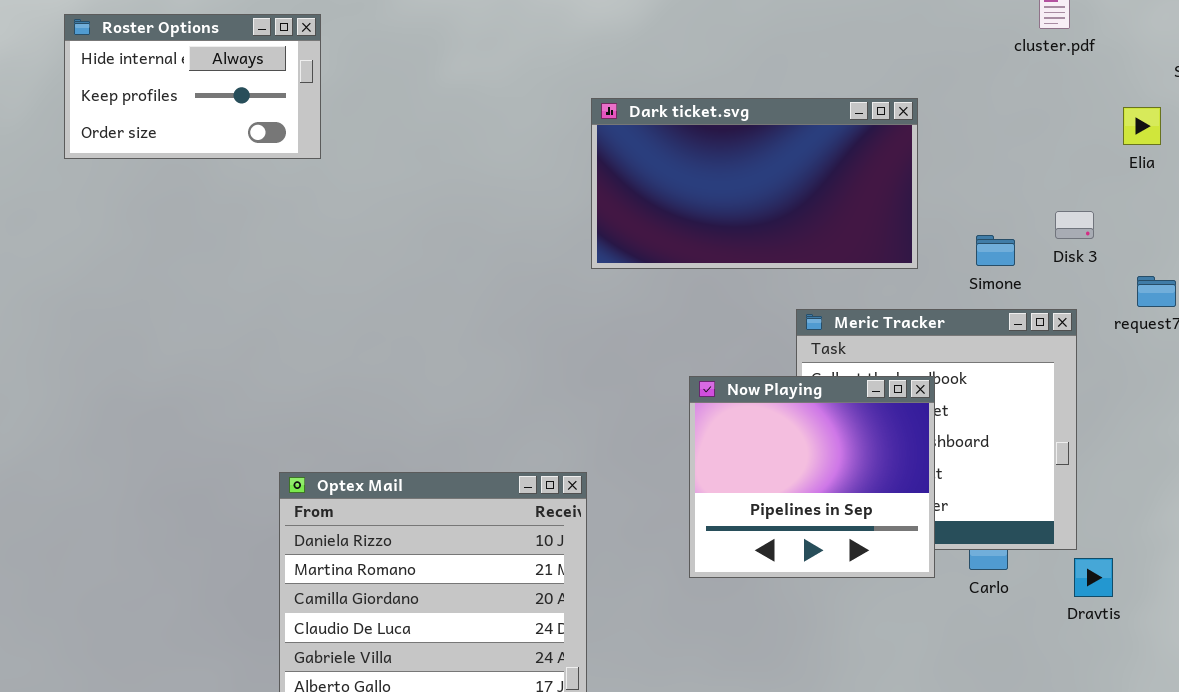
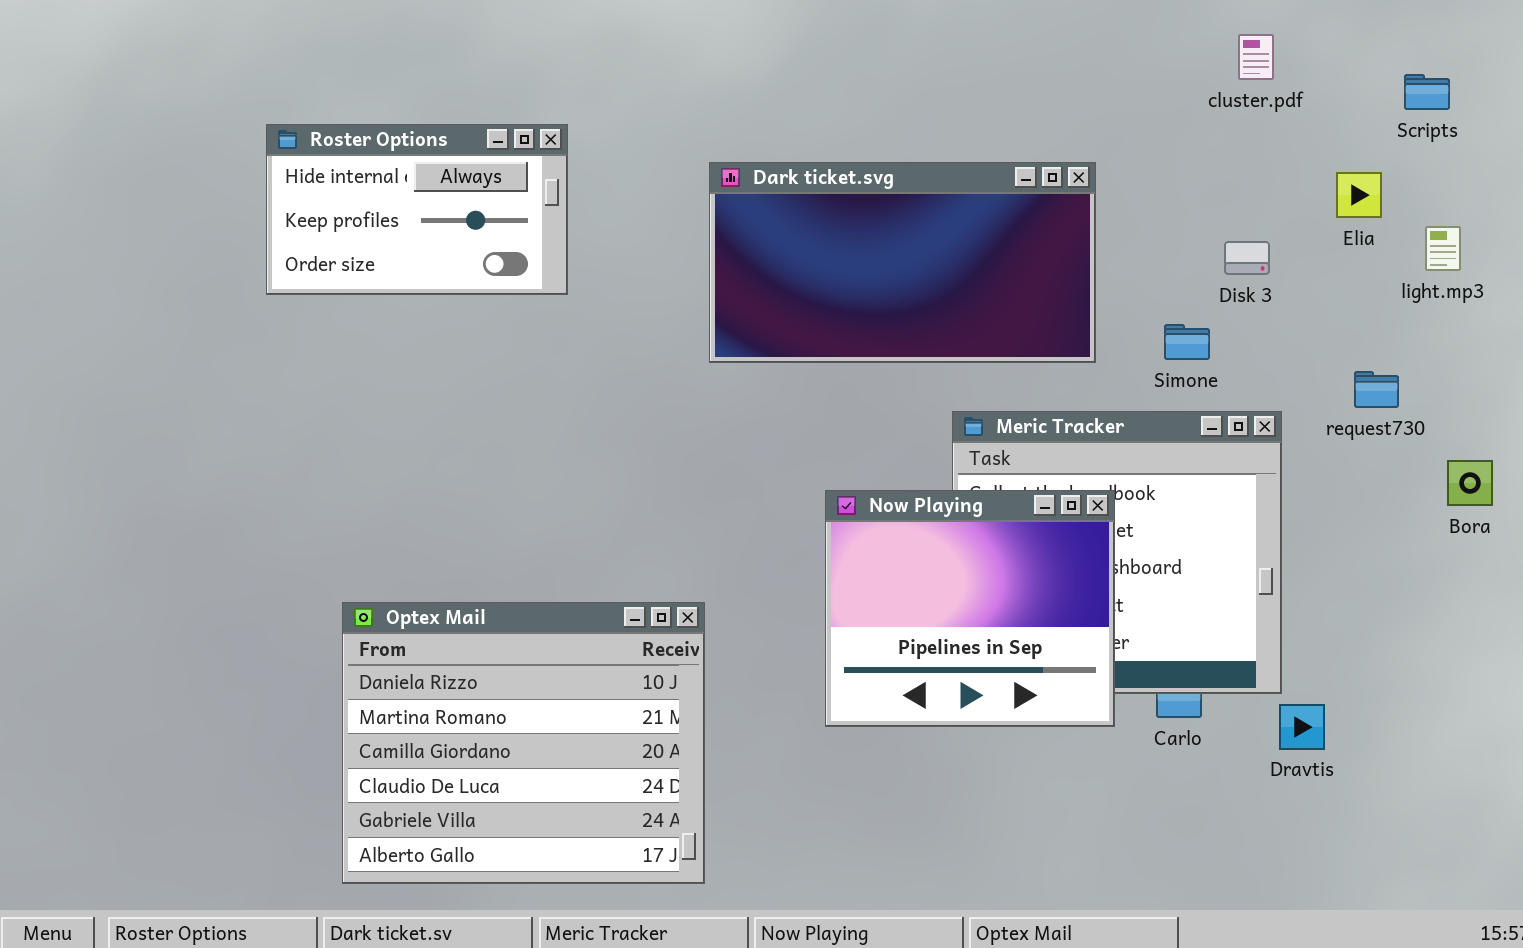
Roster Options: [64,14,321,159] -> [266,124,568,295], moved
Disk 3: [1055,211,1094,239] -> [1224,241,1270,275], moved

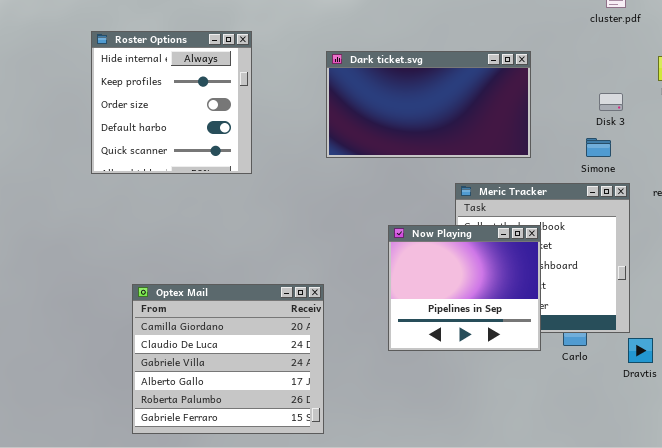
Roster Options: [266,124,568,295] -> [91,31,252,174], resized
Simone: [1164,324,1210,360] -> [586,138,611,157], moved
Optex Mail: [342,602,705,884] -> [132,284,324,434], scrolled down 2 rows

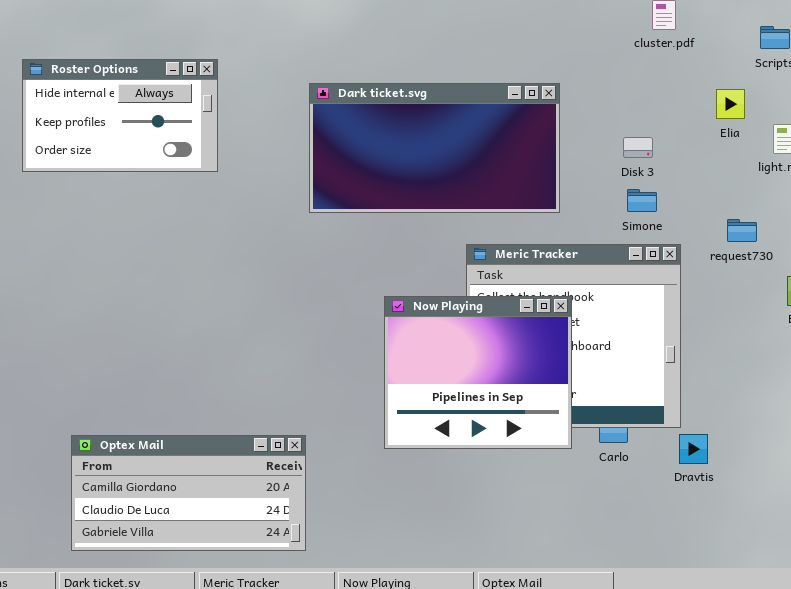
Roster Options: [91,31,252,174] -> [22,59,218,172], resized
Disk 3: [599,93,623,111] -> [623,137,653,158], moved
Optex Mail: [132,284,324,434] -> [71,435,306,551], resized

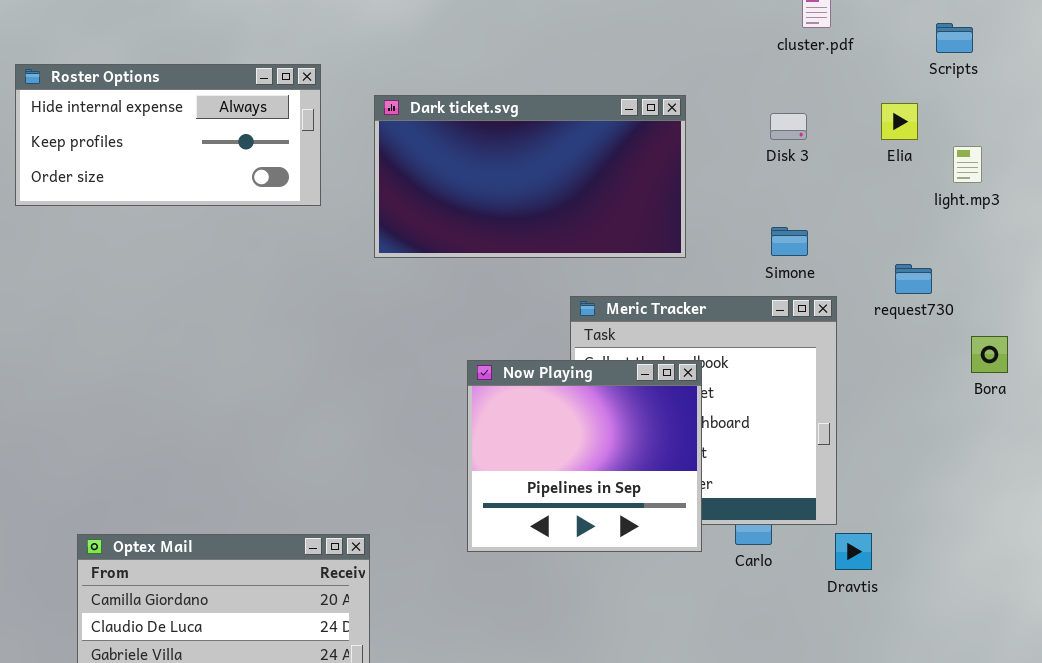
Roster Options: [22,59,218,172] -> [15,64,321,206], resized
Disk 3: [623,137,653,158] -> [770,113,807,140], moved

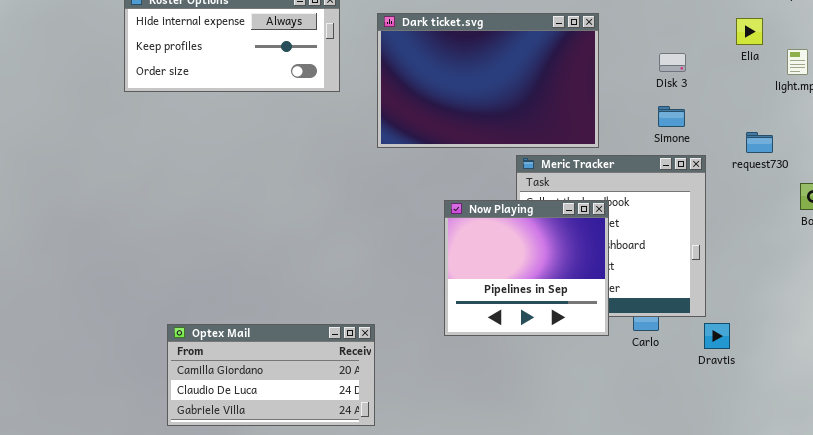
Dark ticket.svg: [374,95,686,258] -> [377,13,599,148], resized
Disk 3: [770,113,807,140] -> [659,53,686,72], moved

